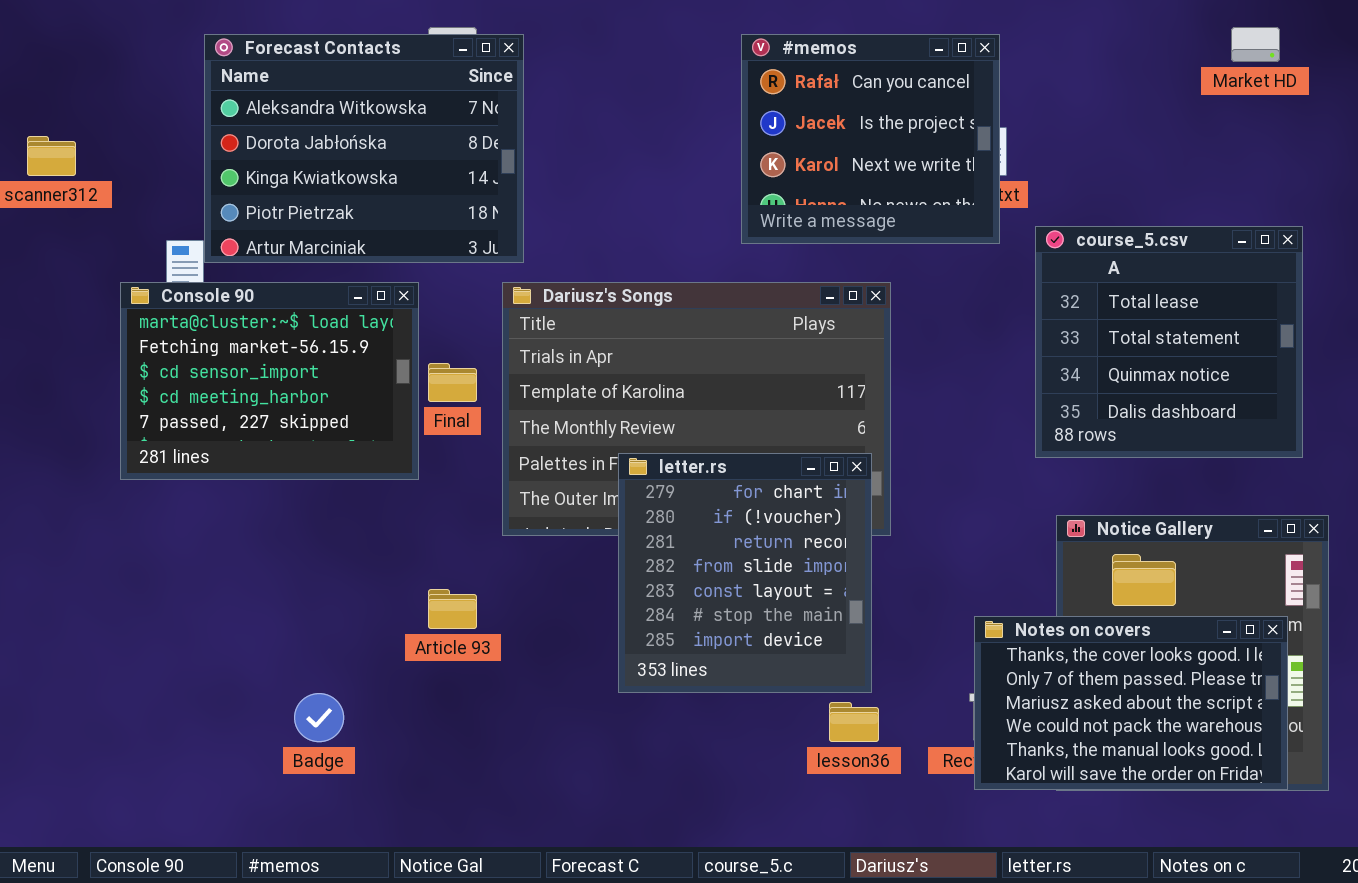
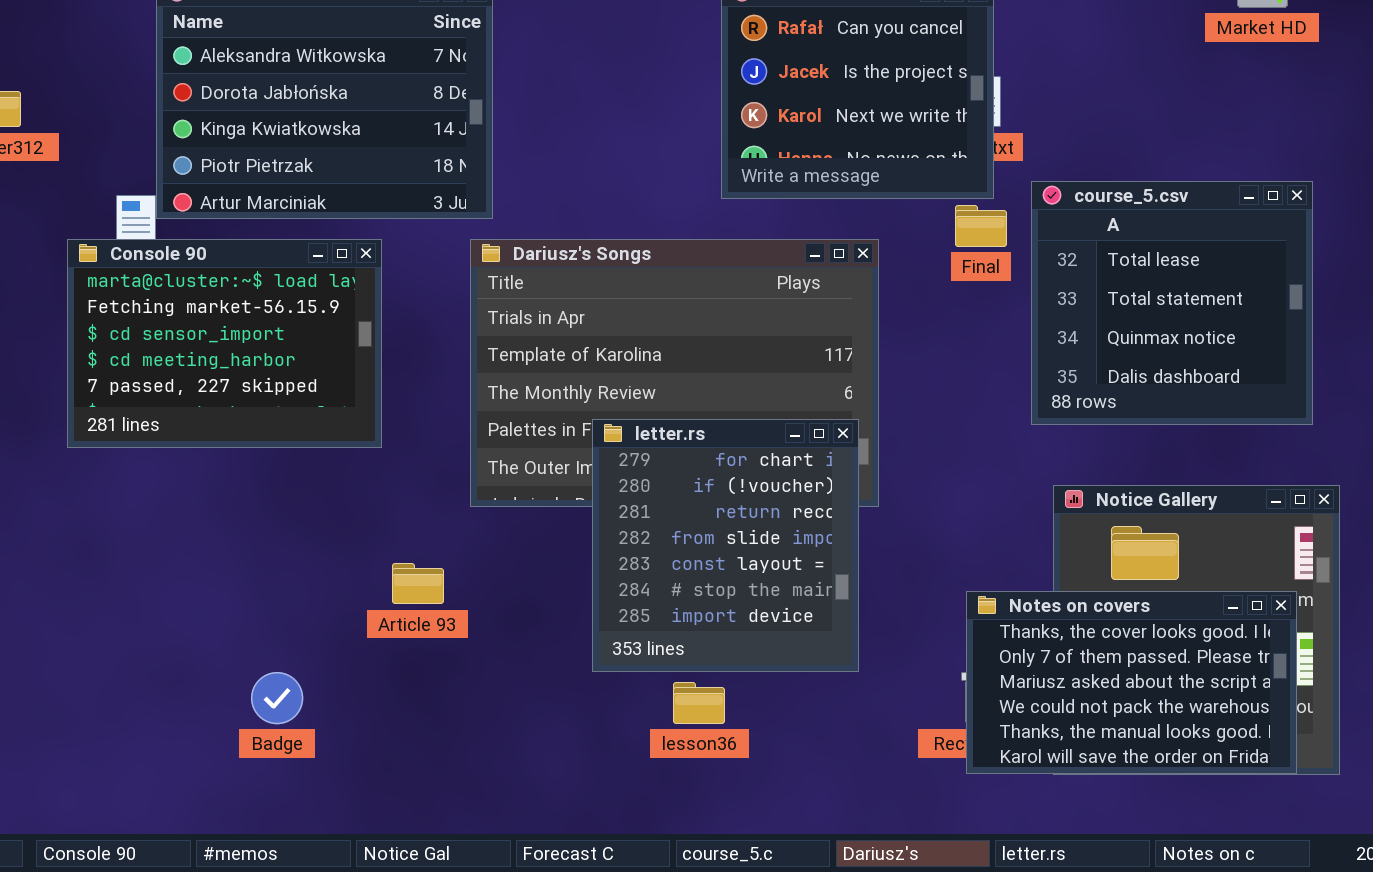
Final: [428,363,477,402] -> [955,205,1007,247], moved
lesson36: [829,702,879,742] -> [673,682,725,724], moved

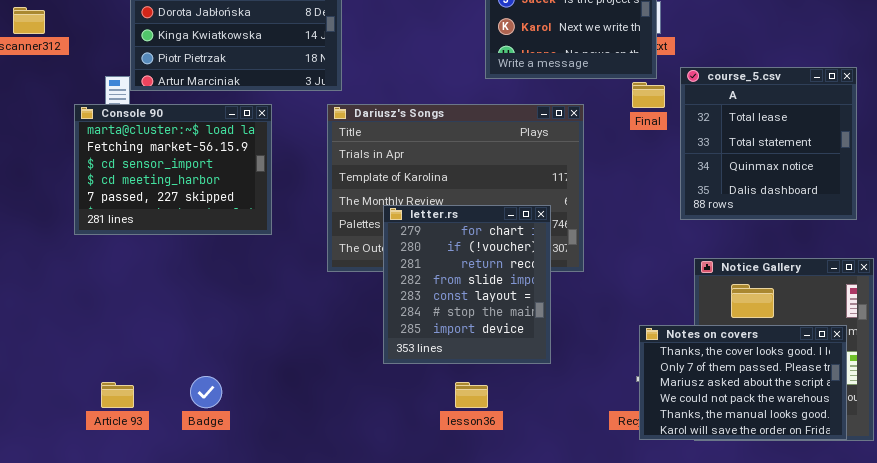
letter.rs: [592,419,859,672] -> [383,205,551,364], moved
Article 93: [392,563,444,604] -> [101,382,134,408], moved

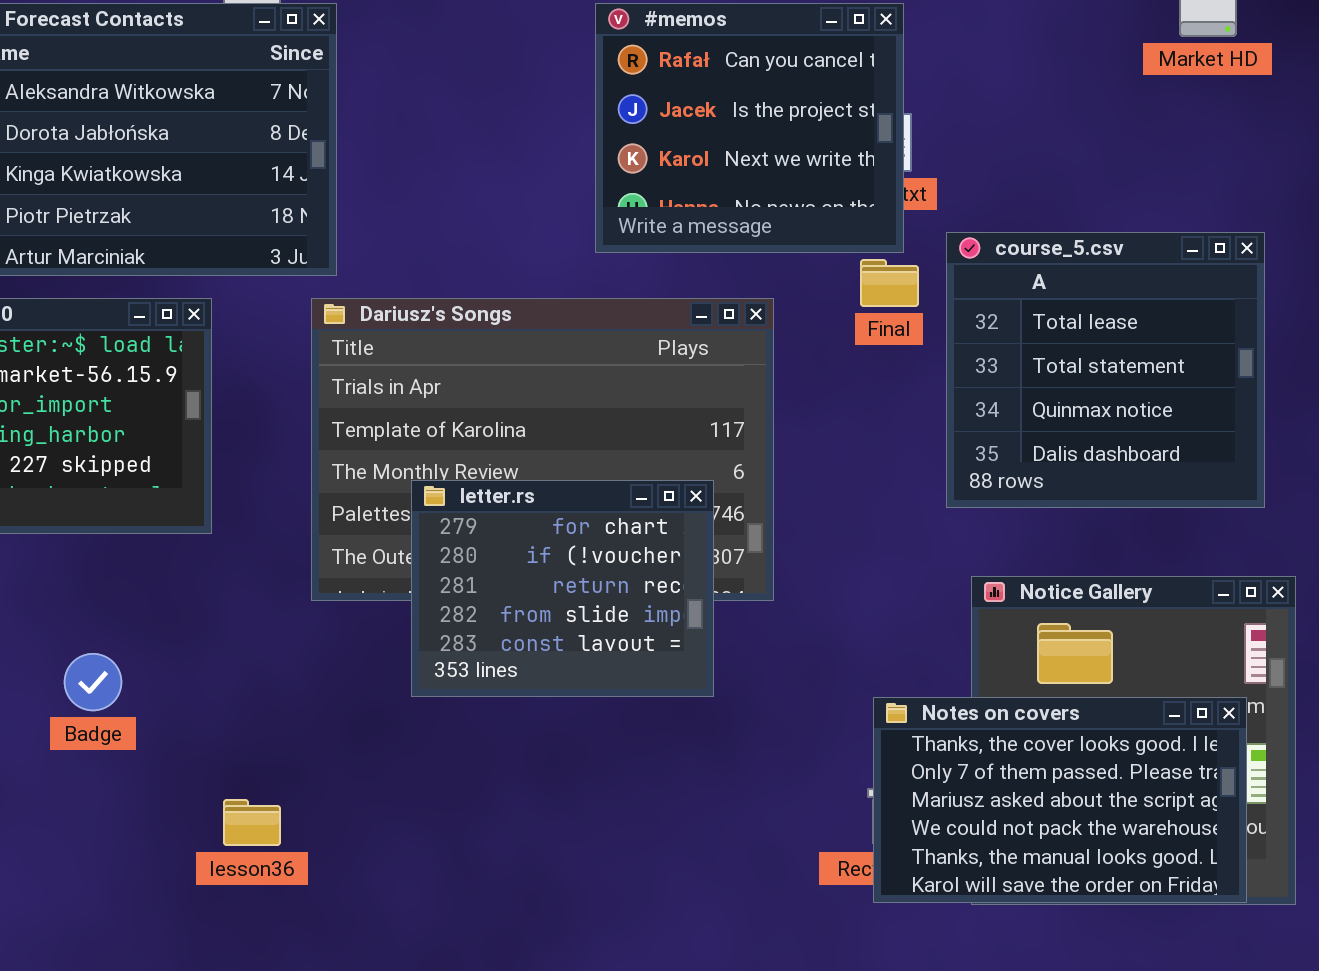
letter.rs: [383,205,551,364] -> [411,480,714,697], resized
Badge: [190,376,222,408] -> [64,653,122,711], moved
lesson36: [455,382,488,408] -> [223,799,281,846], moved

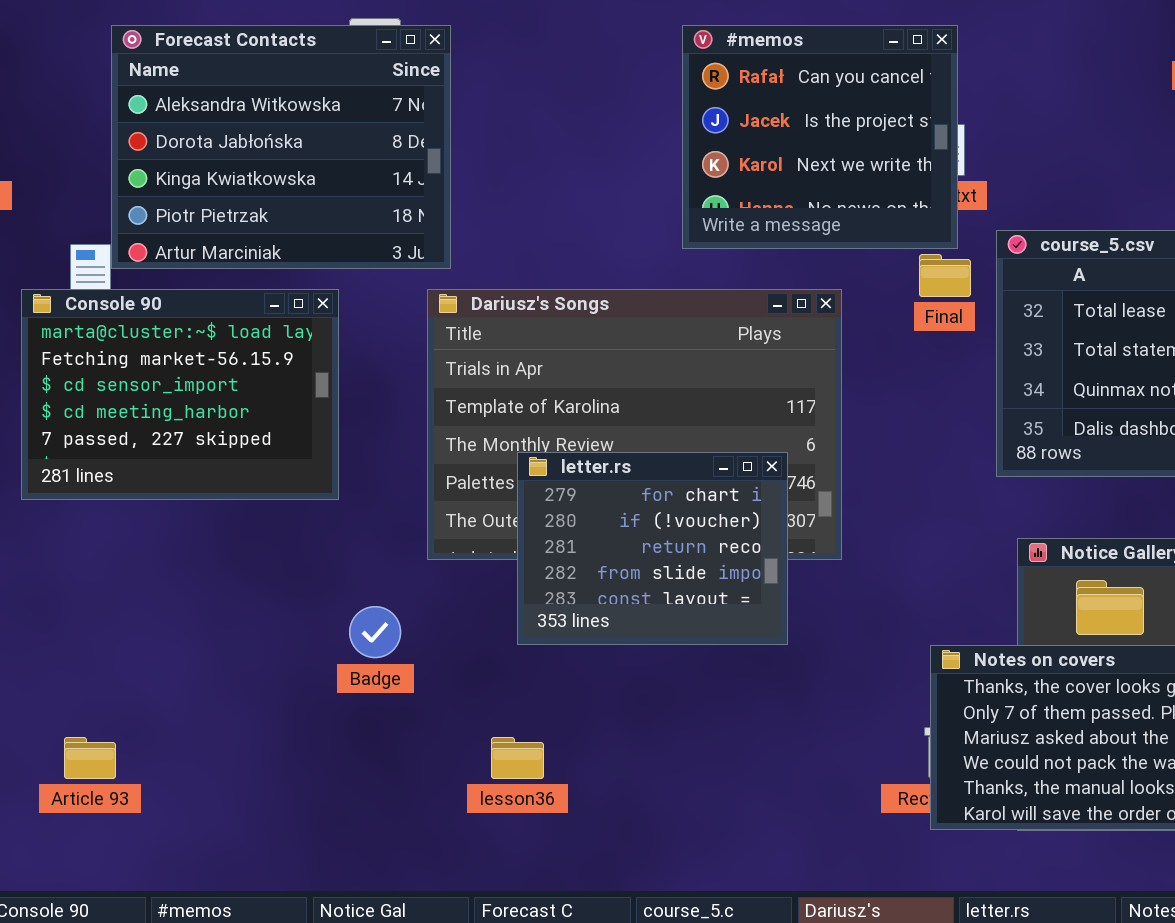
Badge: [64,653,122,711] -> [349,606,401,658], moved
lesson36: [223,799,281,846] -> [491,737,544,779], moved

